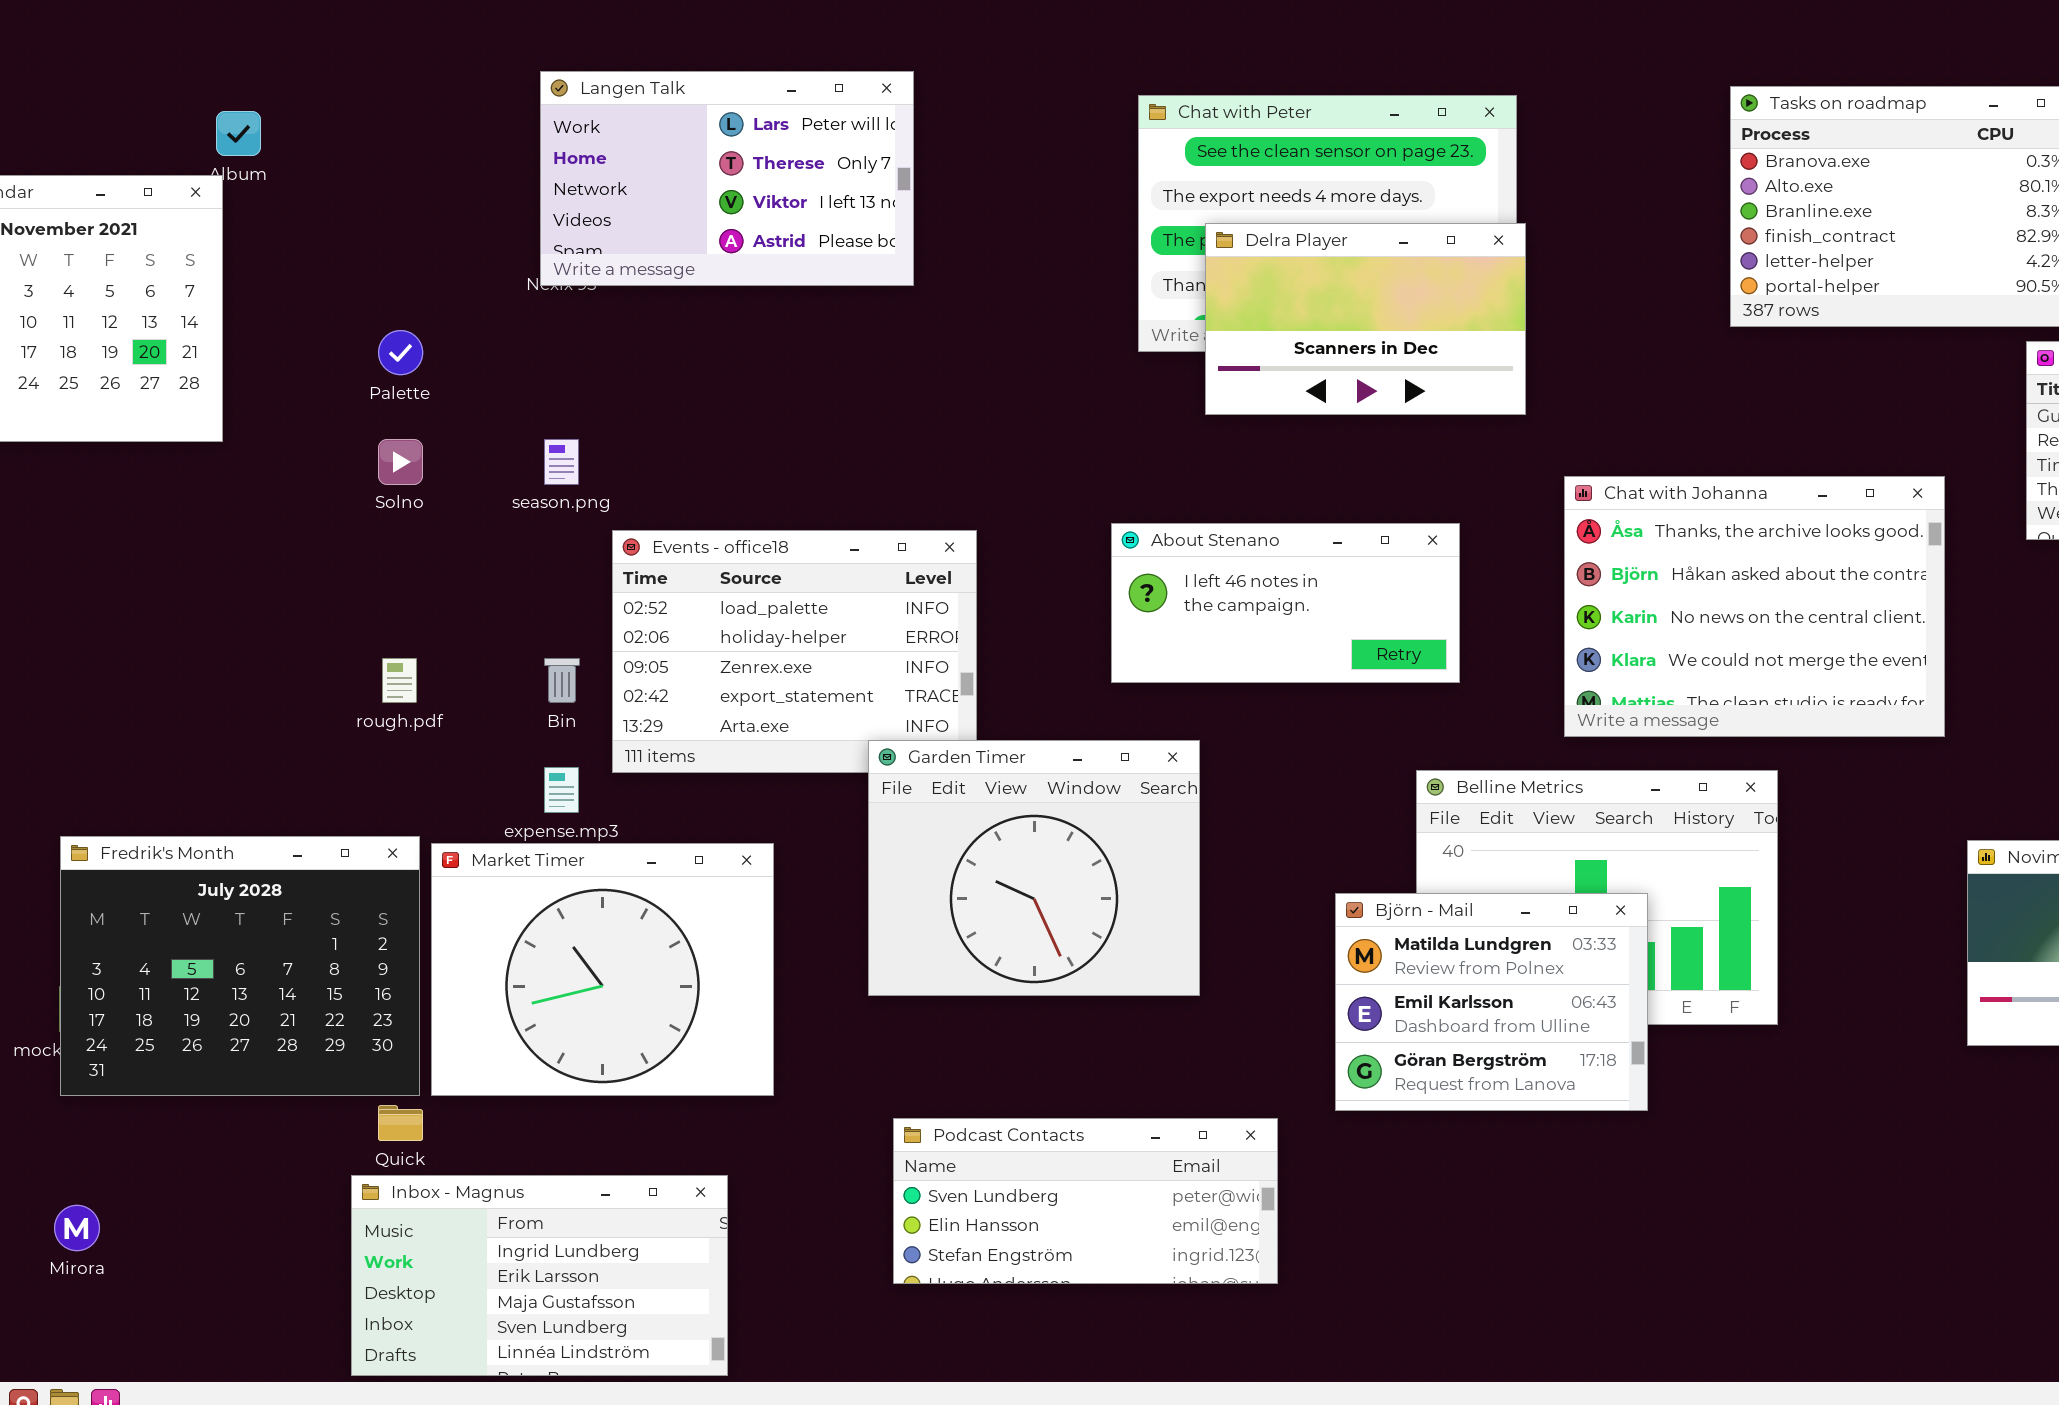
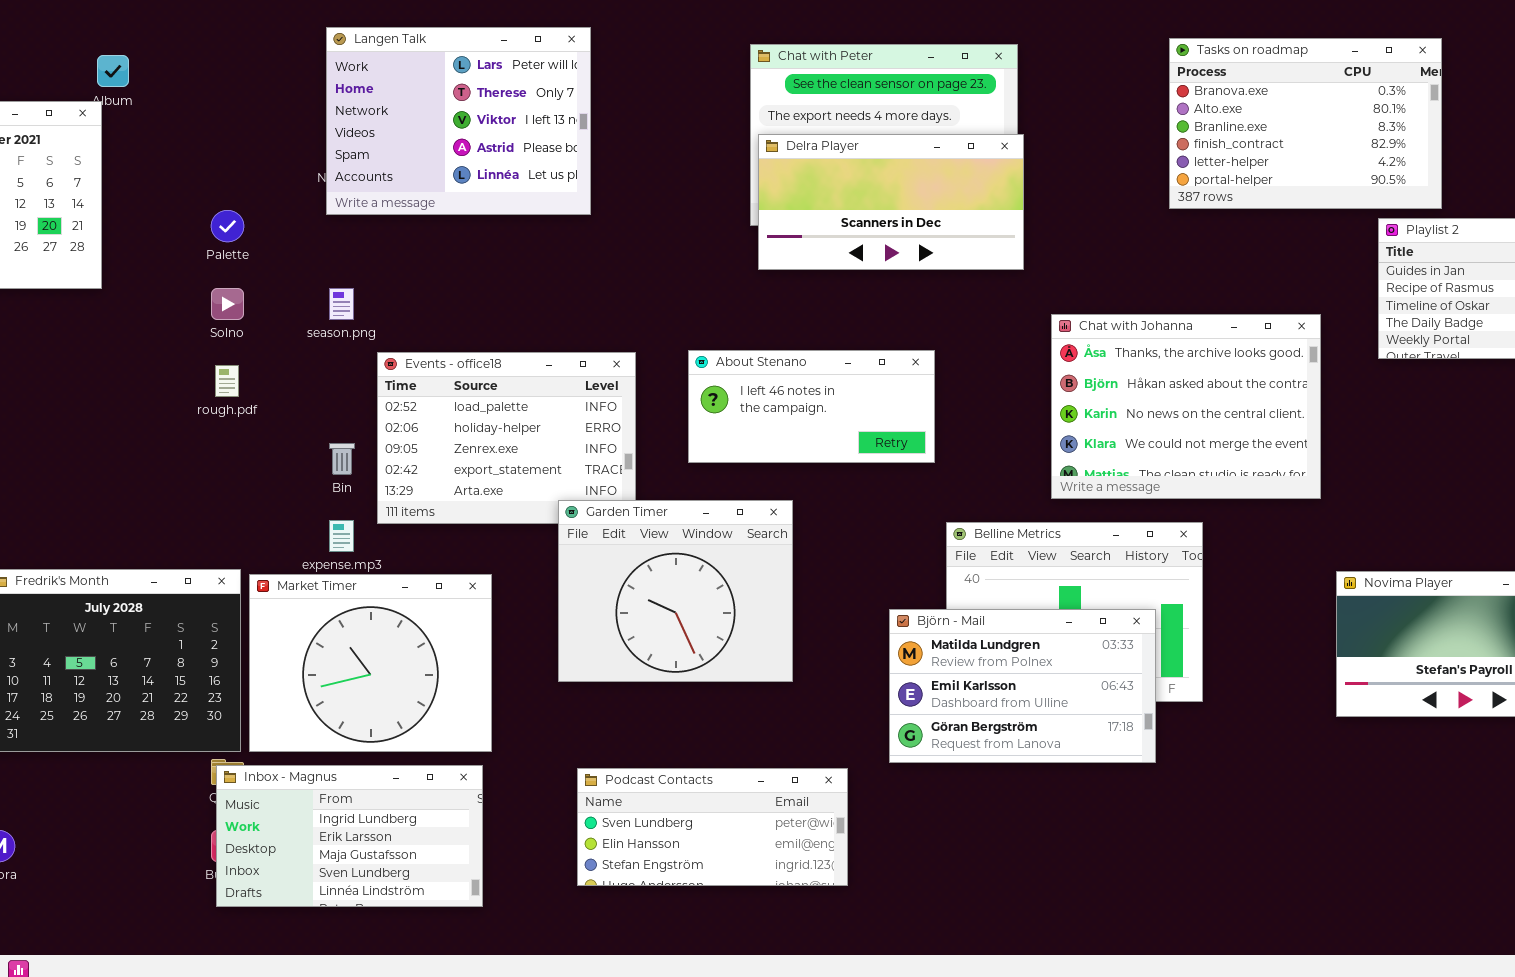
Langen Talk: [540,71,914,286] -> [326,27,591,215], resized
Delra Player: [1205,223,1526,415] -> [758,134,1024,270], resized
About Stenano: [1111,523,1460,683] -> [688,350,935,463], moved
rough.pdf: [382,658,417,703] -> [215,365,239,397], moved
Björn - Mail: [1335,893,1648,1111] -> [889,609,1156,763], resized
Inbox - Magnus: [351,1175,728,1376] -> [216,765,483,907], moved

